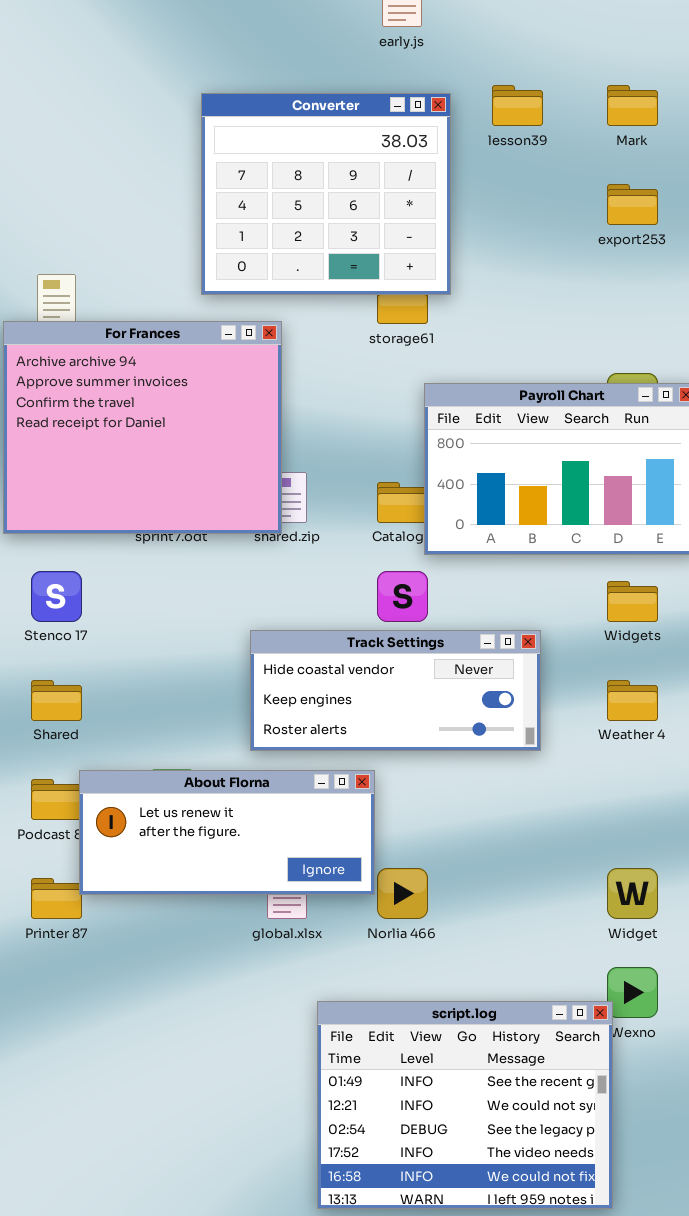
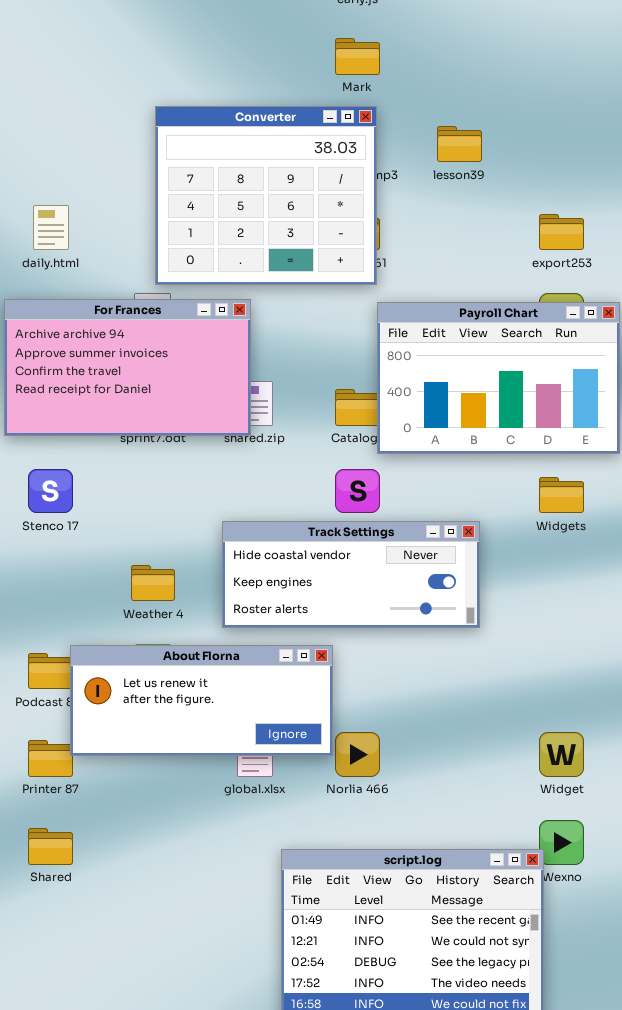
lesson39: [492,85,543,126] -> [437,126,482,162], moved
Mark: [607,85,658,126] -> [335,38,380,75], moved
Converter: [201,93,451,295] -> [155,106,377,285], moved
export253: [607,184,658,225] -> [539,214,584,250], moved
For Frances: [3,321,282,534] -> [4,299,251,436], resized
Shared: [31,680,82,721] -> [28,828,73,865], moved
Weather 4: [607,680,658,721] -> [131,565,175,601], moved

